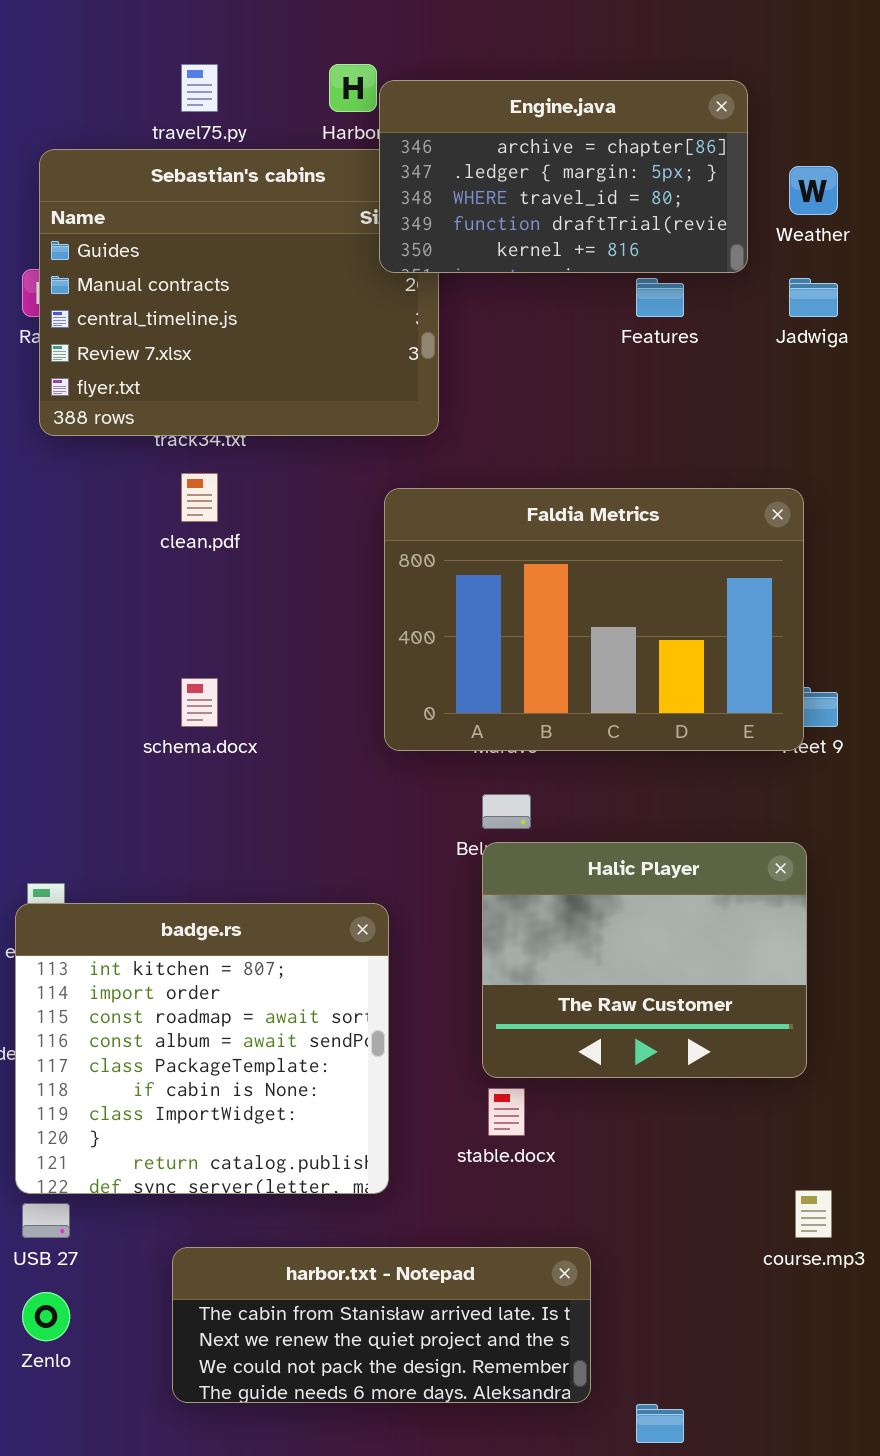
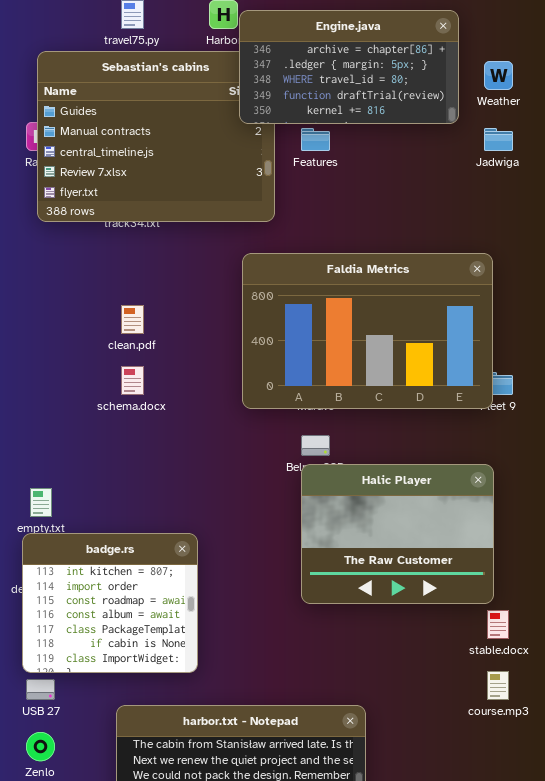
Features: [636,278,684,317] -> [301,128,330,151], moved
clean.pdf: [181,473,218,522] -> [121,305,144,334], moved
badge.rs: [15,903,389,1194] -> [22,533,198,673], resized
stable.docx: [488,1088,525,1136] -> [487,610,509,639], moved

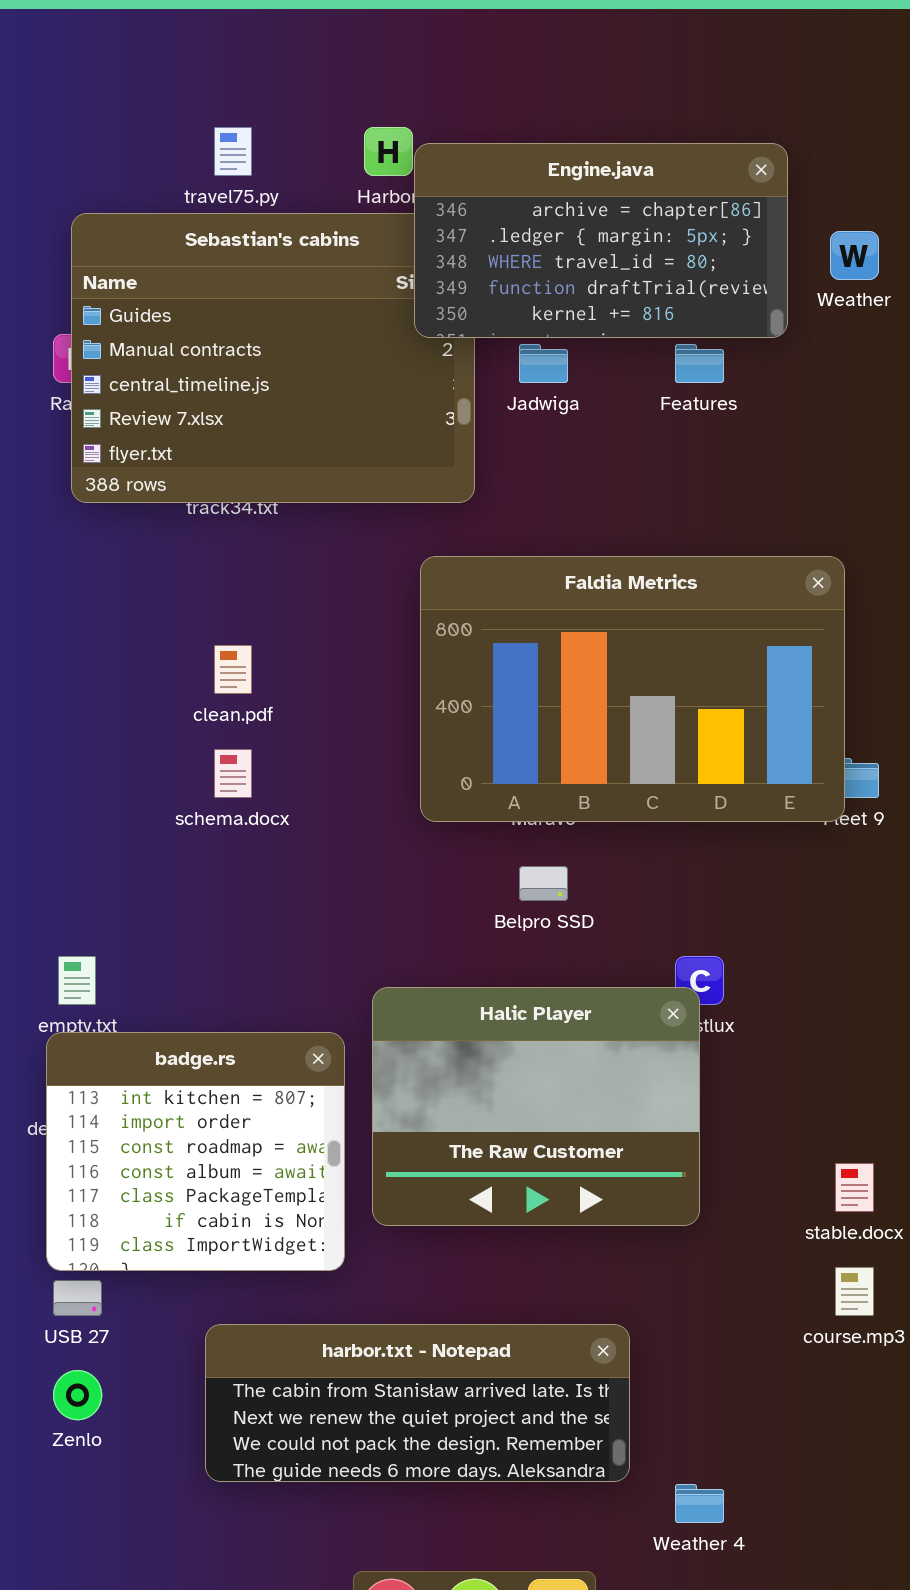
Features: [301,128,330,151] -> [675,344,724,383], moved
Jadwiga: [484,128,513,151] -> [519,344,568,383], moved
Halic Player: [301,464,494,604] -> [372,987,700,1226], moved

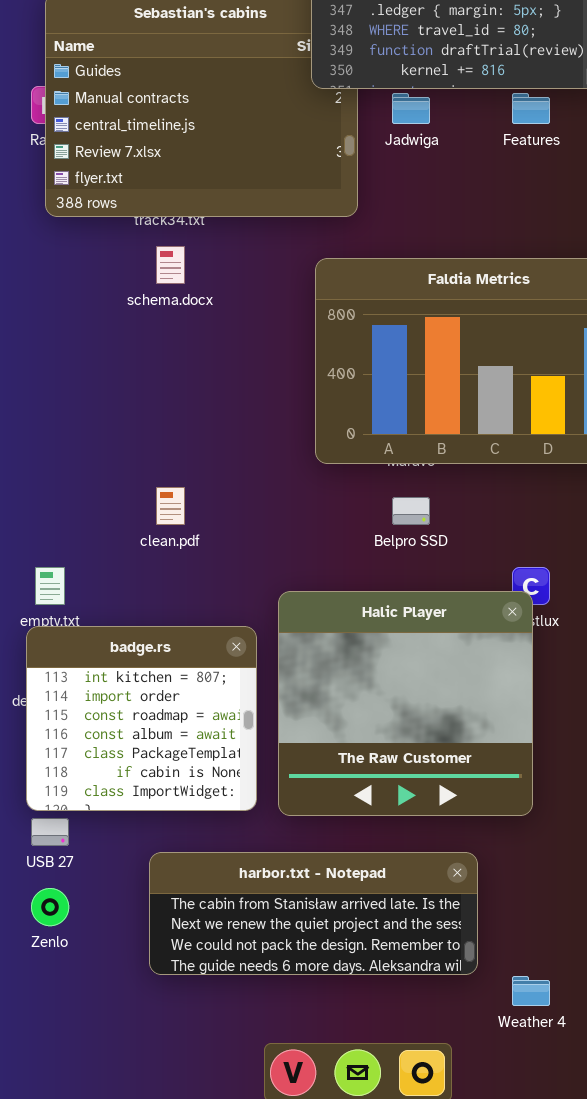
clean.pdf: [214,645,252,694] -> [156,487,185,525], moved
schema.docx: [214,749,252,798] -> [156,246,185,284], moved
Halic Player: [372,987,700,1226] -> [278,591,533,816], resized

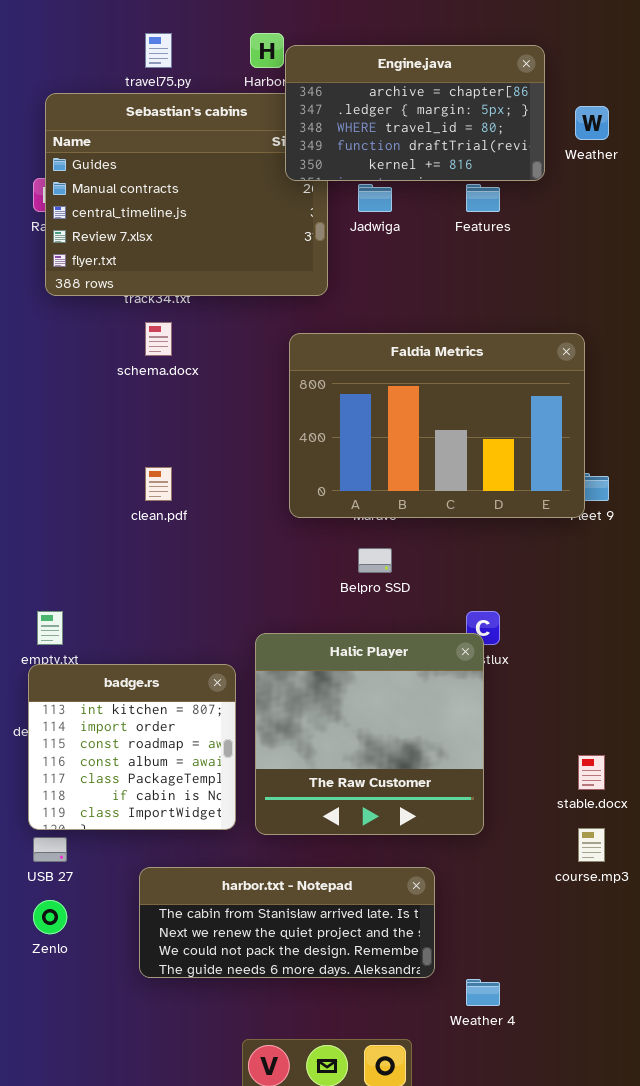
clean.pdf: [156,487,185,525] -> [145,467,172,501], moved

